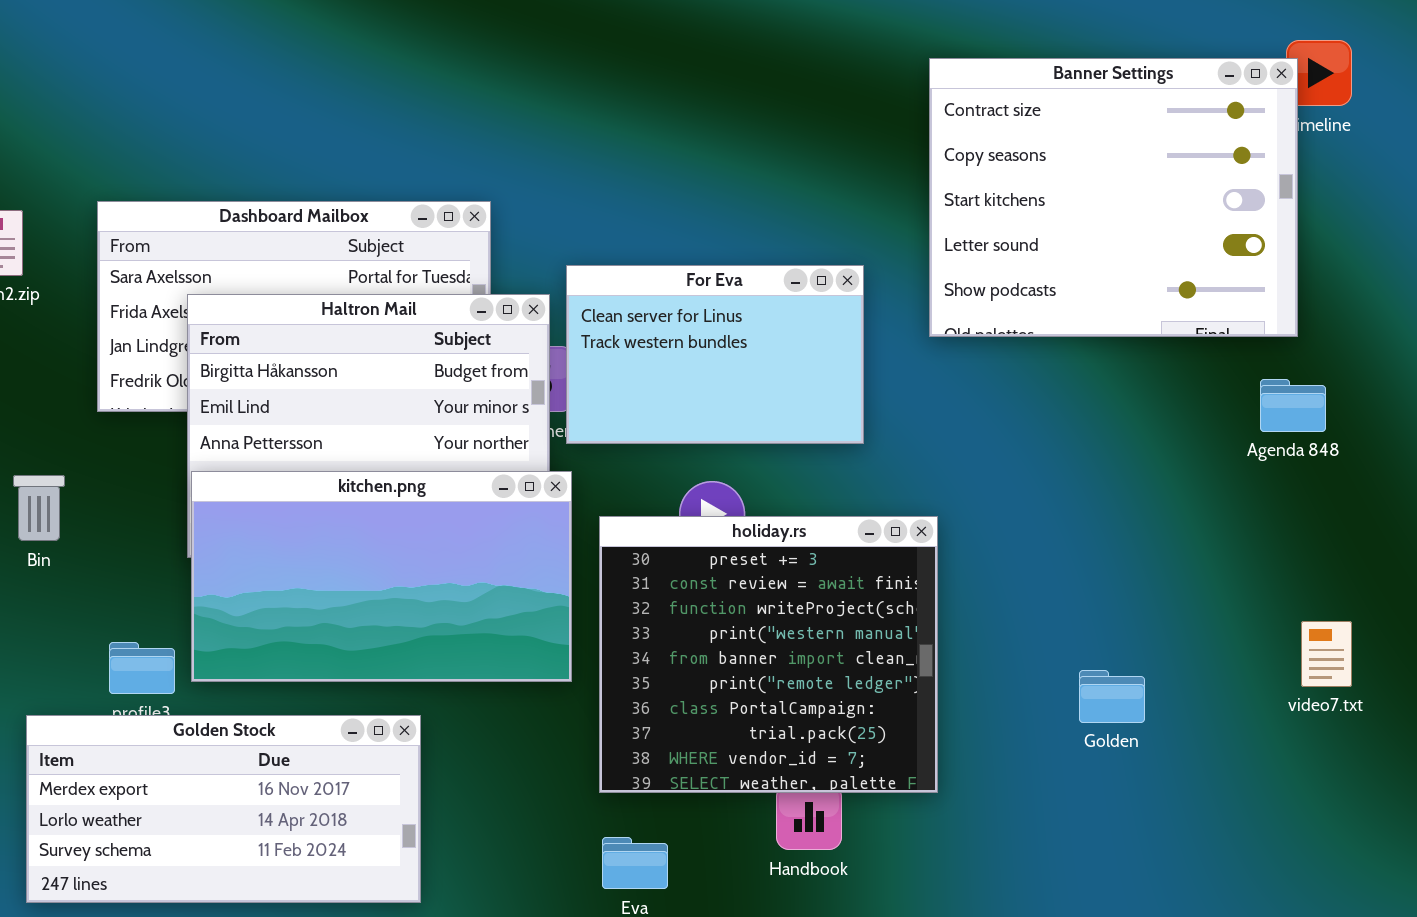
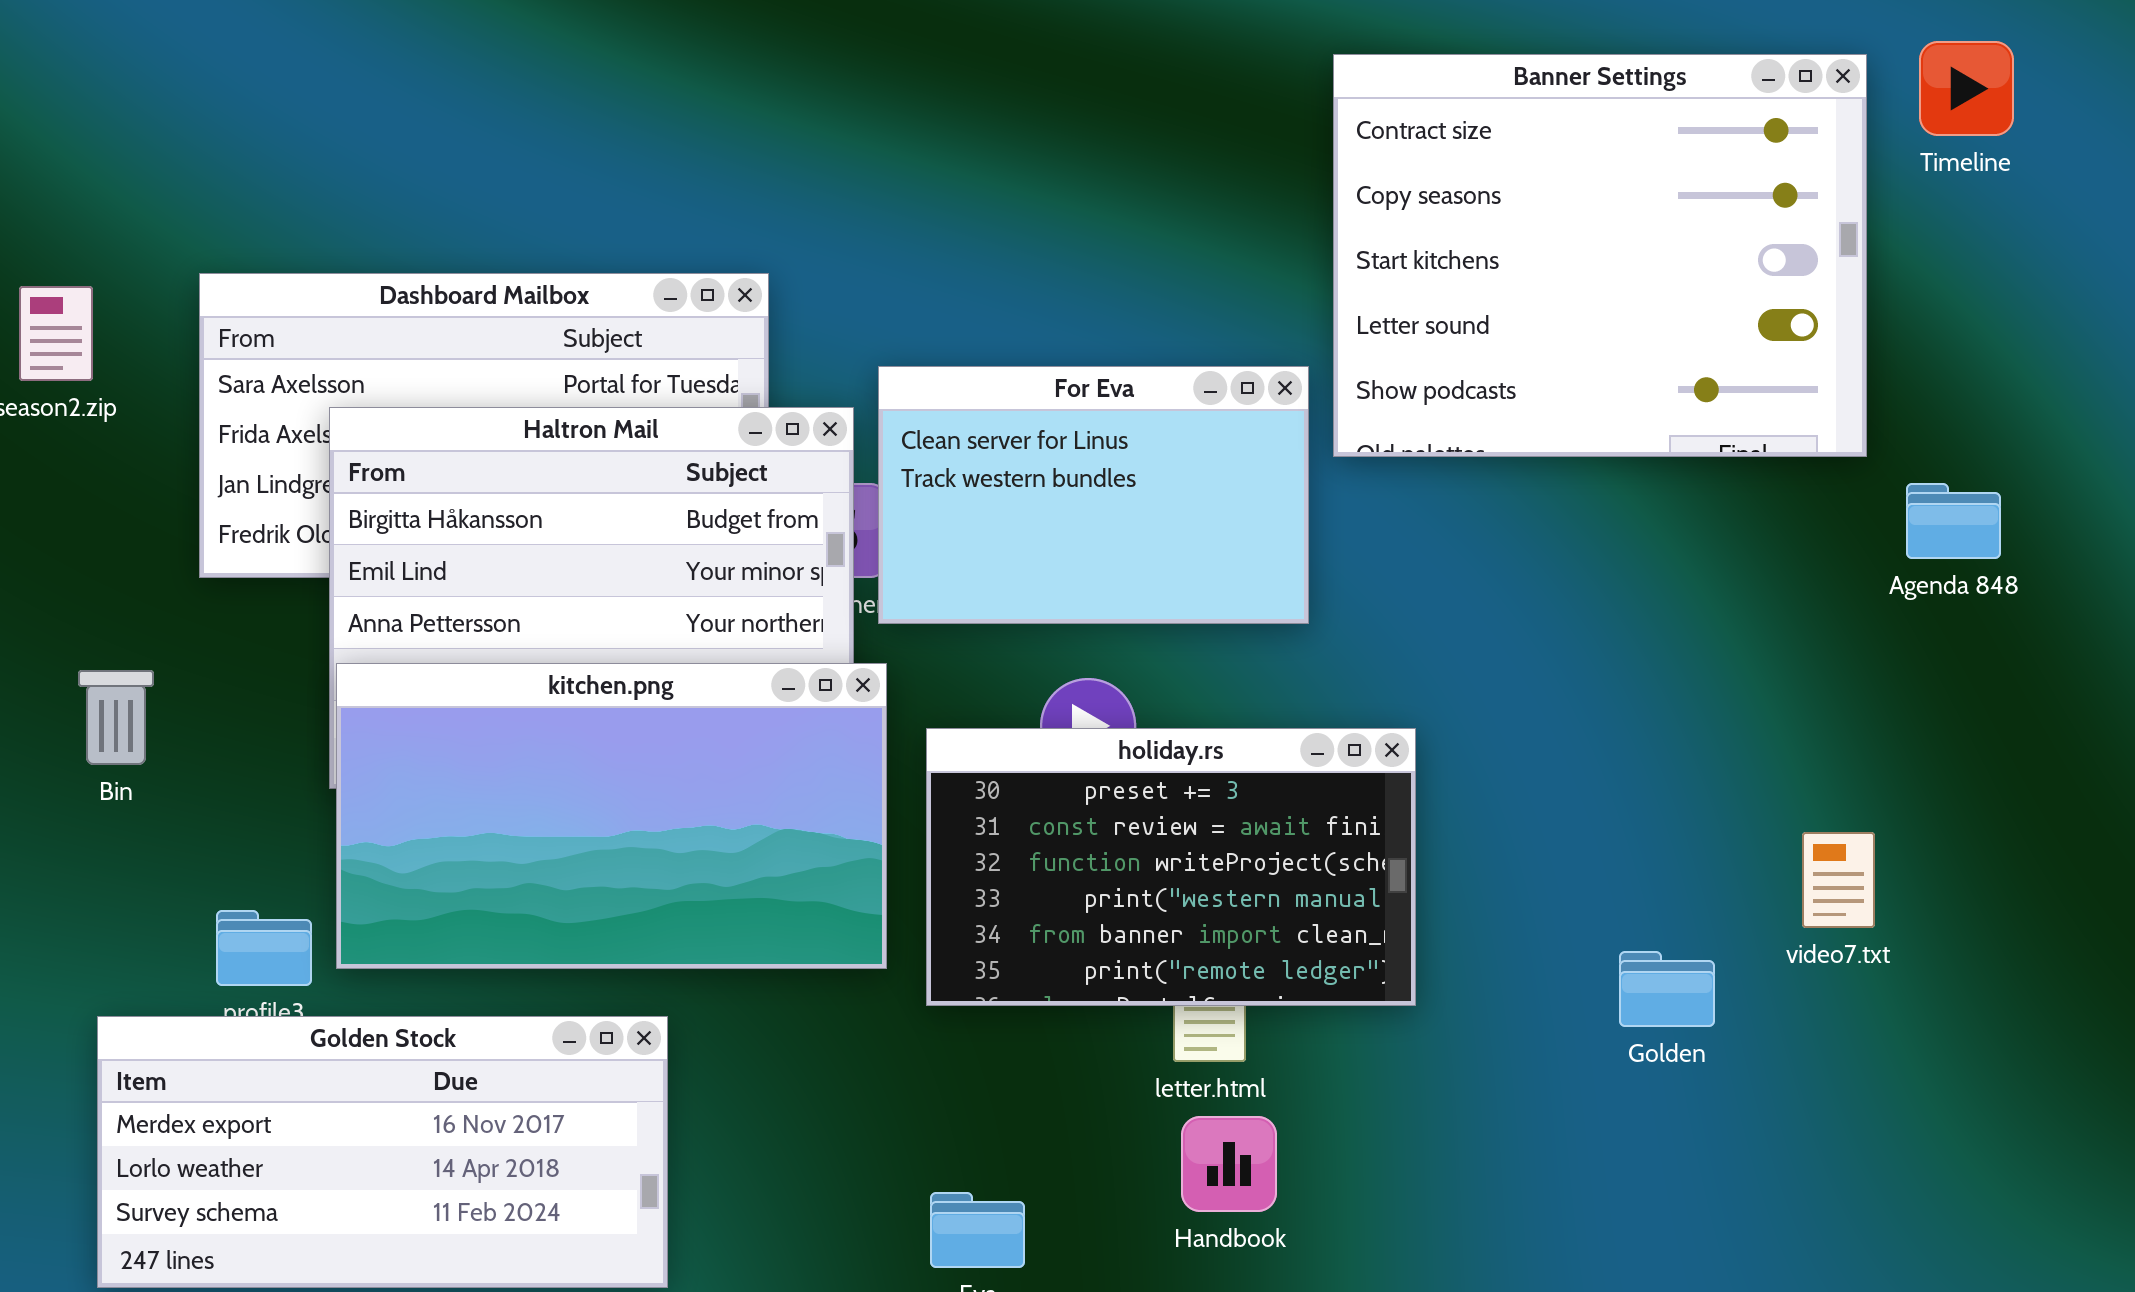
Banner Settings: [929,58,1298,337] -> [1333,54,1867,457], moved
Agenda 848: [1260,379,1326,432] -> [1906,483,2001,559], moved
holiday.rs: [599,516,938,793] -> [926,728,1416,1006], resized
video7.txt: [1301,621,1352,687] -> [1802,832,1875,928], moved

